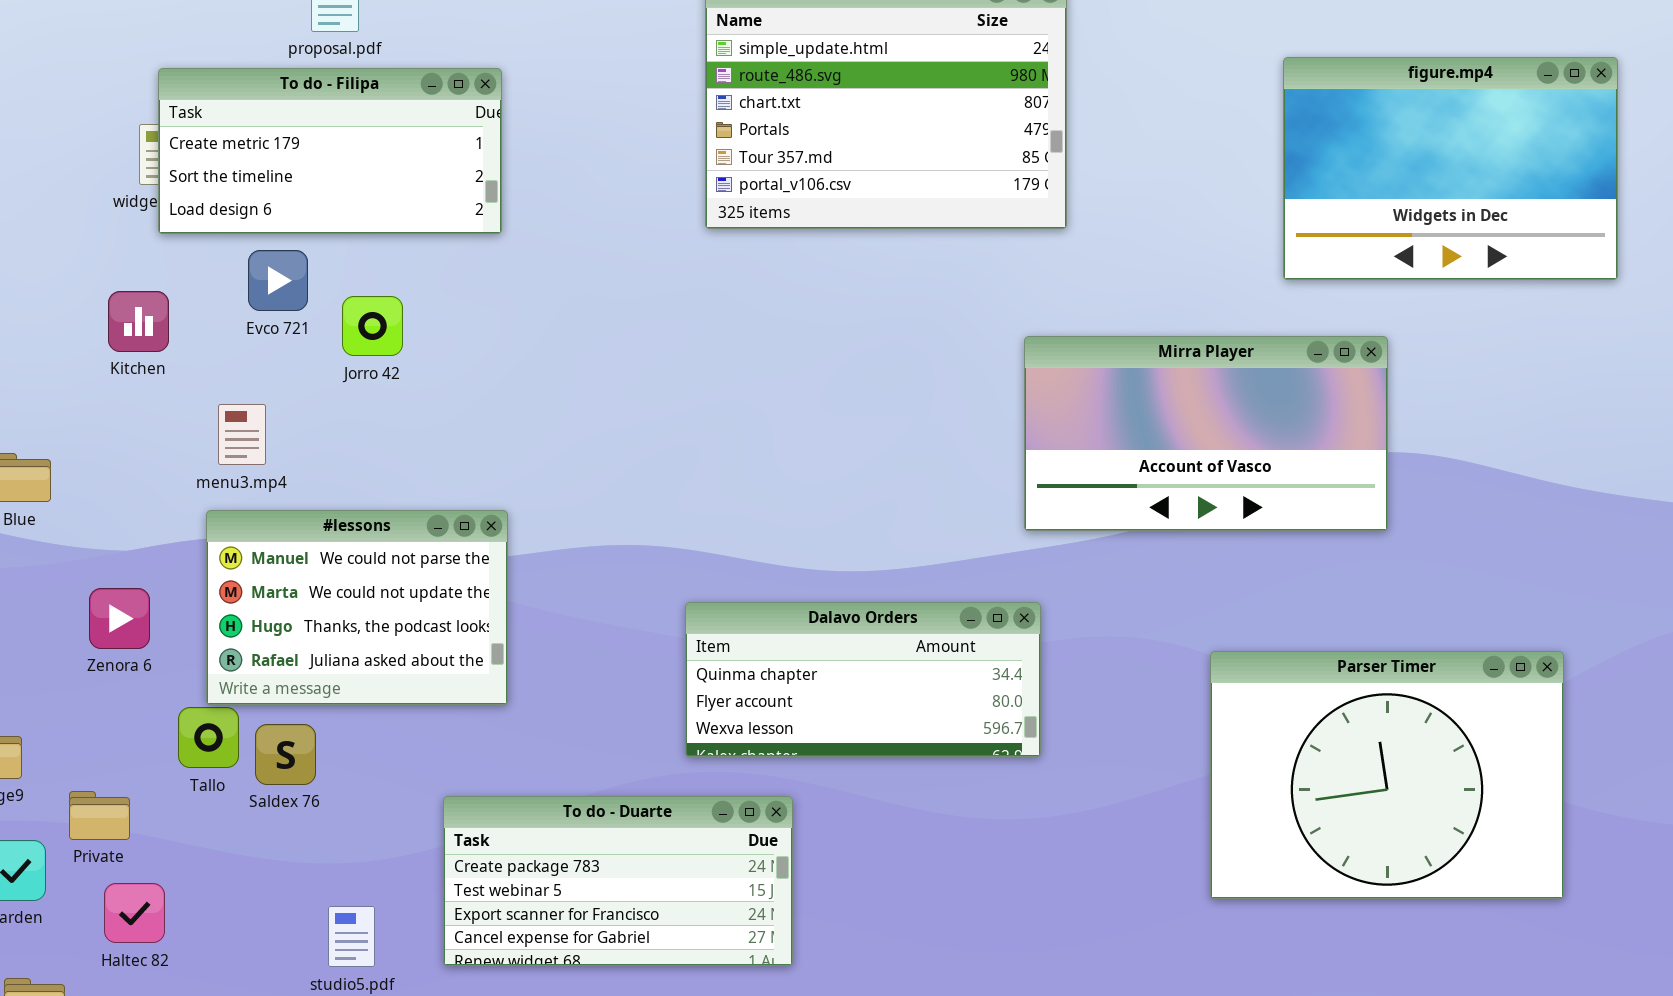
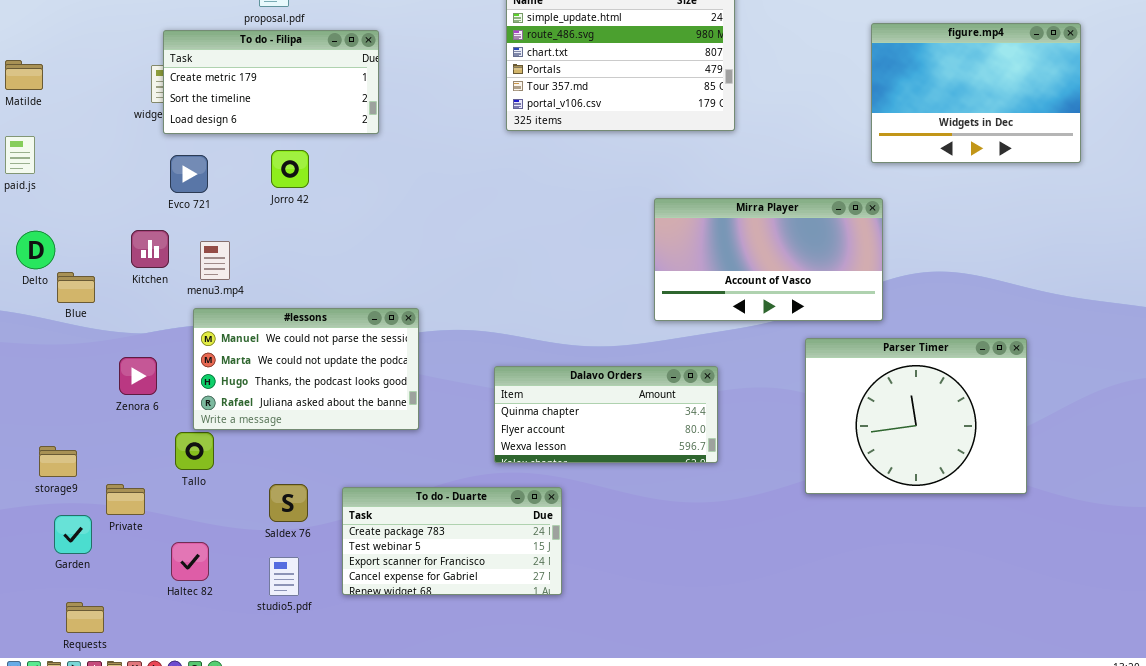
Evco 721: [248,250,308,311] -> [170,155,208,193], moved
Kitchen: [108,291,169,352] -> [131,230,169,268], moved
Jorro 42: [342,296,403,356] -> [271,150,309,188], moved
Mirra Player: [1024,336,1388,531] -> [654,198,883,321], moved
#lessons: [206,510,508,705] -> [193,308,419,430], resized
Parser Timer: [1210,651,1564,899] -> [805,338,1027,494], moved
Saldex 76: [255,724,316,785] -> [269,484,308,522], moved
Haltec 82: [104,883,165,943] -> [171,542,209,581], moved

